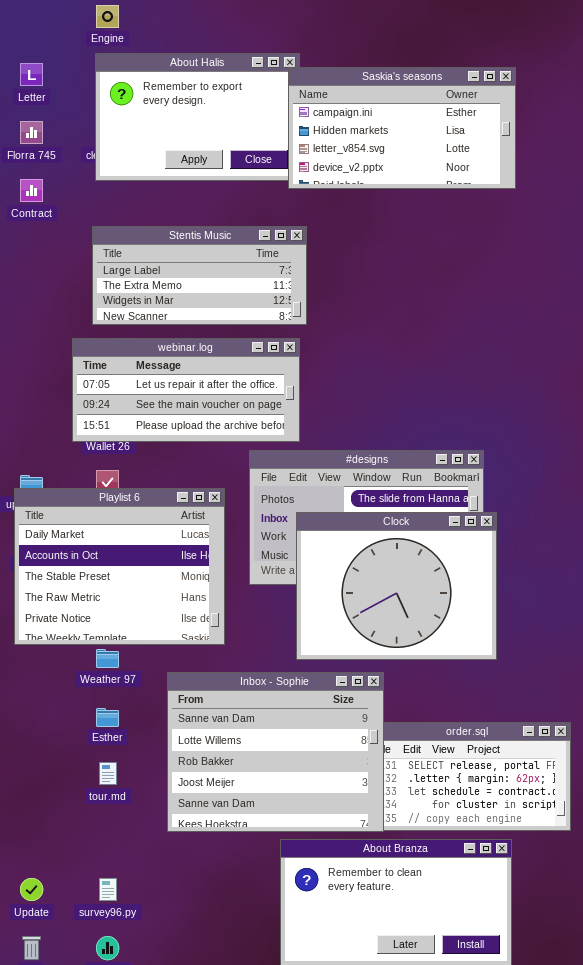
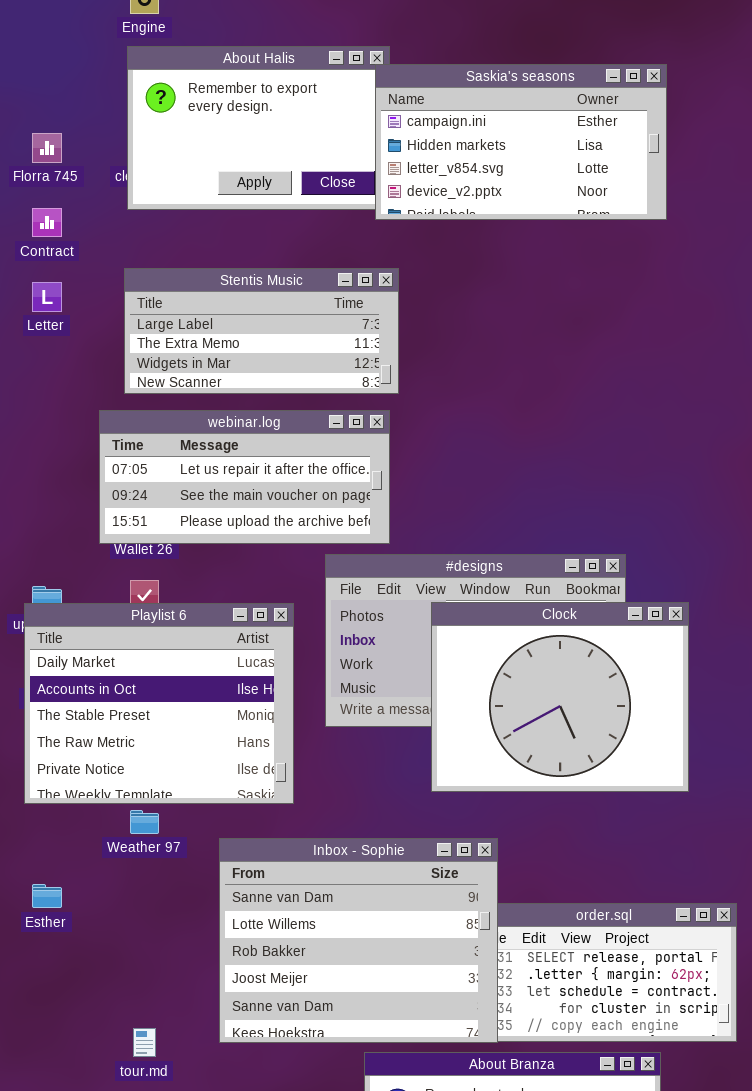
Letter: [20,63,43,86] -> [32,282,62,312], moved
Clock: [296,512,497,660] -> [431,602,689,792], moved
Esther: [96,708,119,727] -> [32,884,62,908], moved
tour.md: [99,762,117,785] -> [133,1028,156,1057], moved

